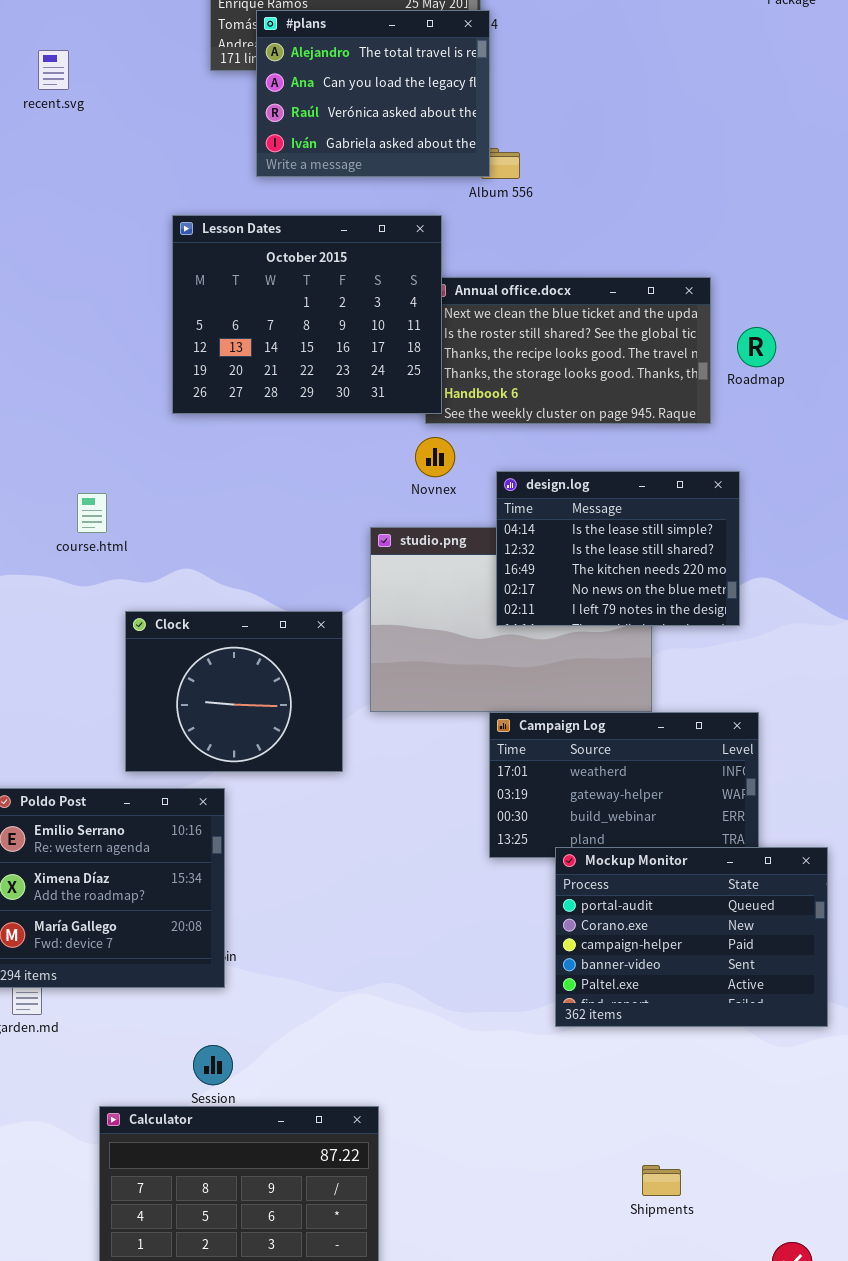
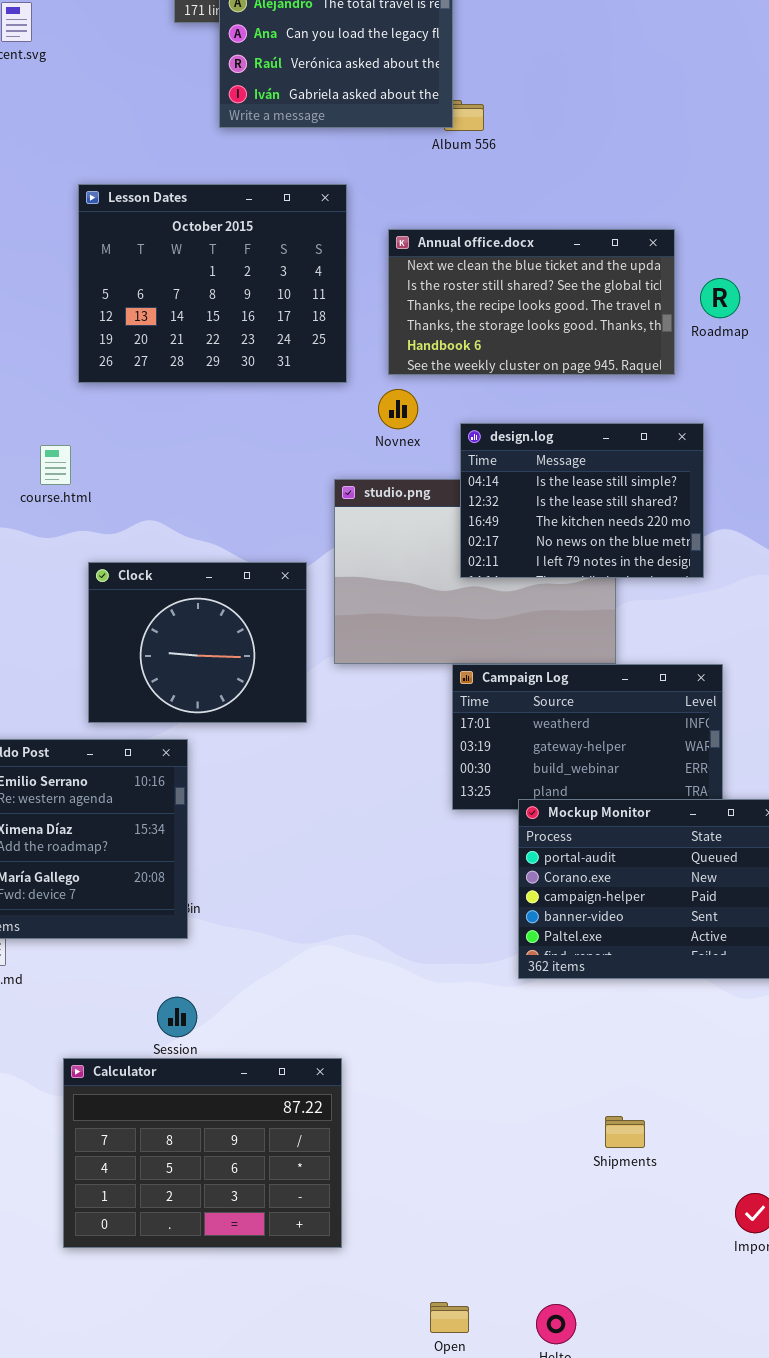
Lesson Dates: [172,215,442,414] -> [78,184,347,383], moved

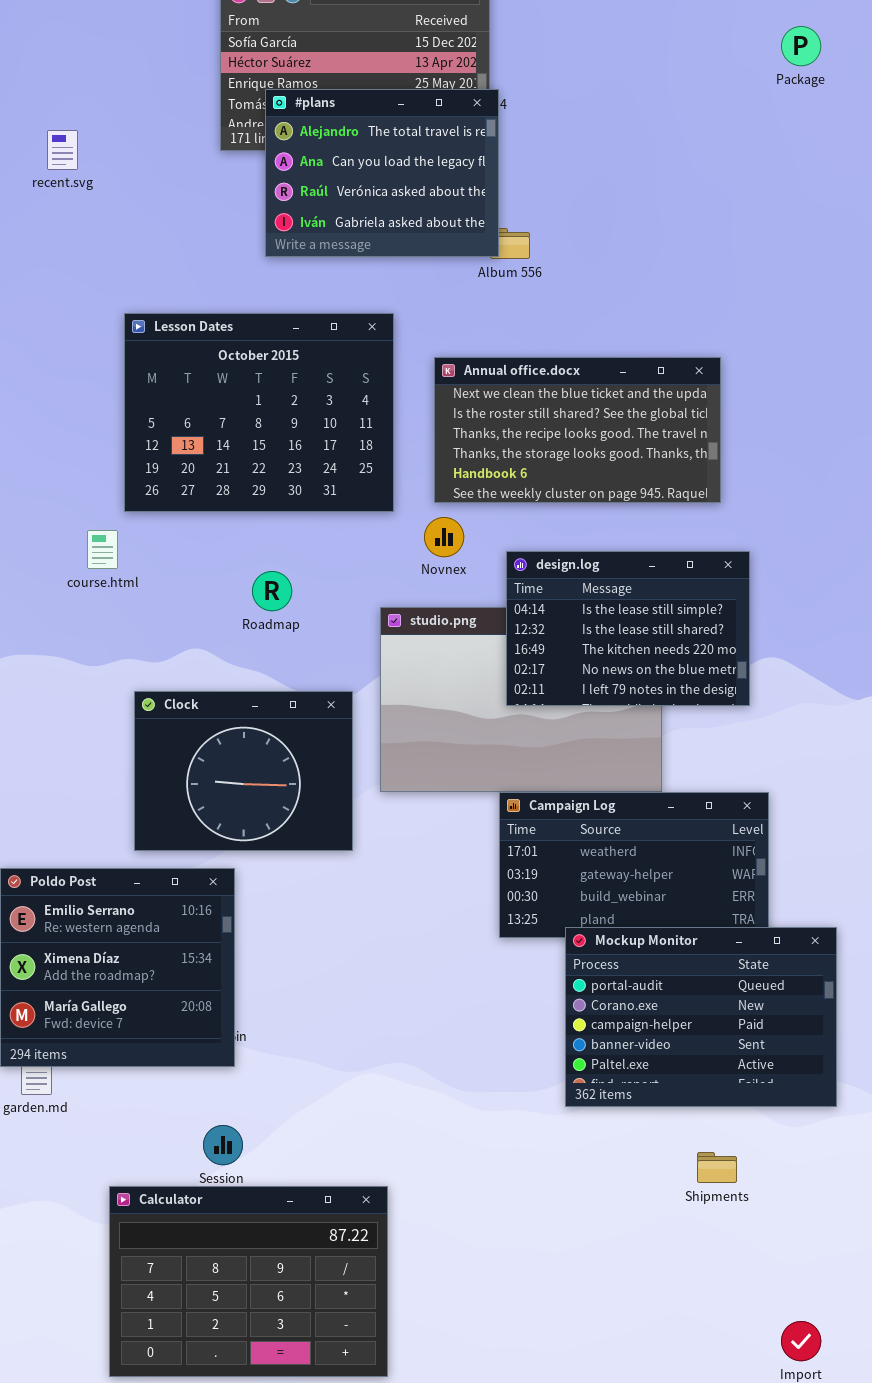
Roadmap: [700,278,740,318] -> [252,571,292,611], moved
course.html: [40,445,71,485] -> [87,530,118,569], moved
Shipments: [605,1116,645,1148] -> [697,1152,737,1183], moved

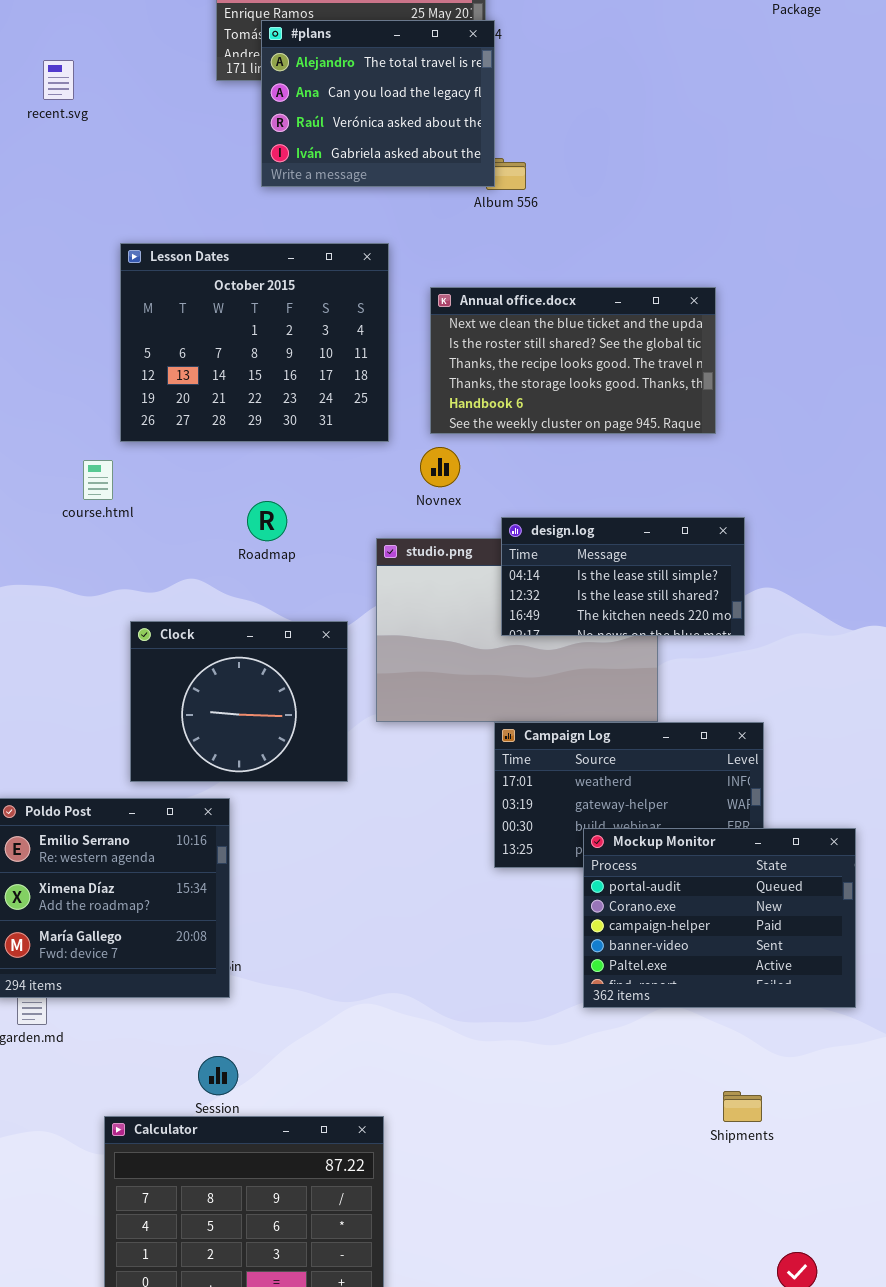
design.log: [506,551,750,706] -> [501,517,745,636], resized
Mockup Monitor: [565,927,837,1107] -> [583,828,856,1008], moved
Shipments: [697,1152,737,1183] -> [723,1091,762,1122], moved

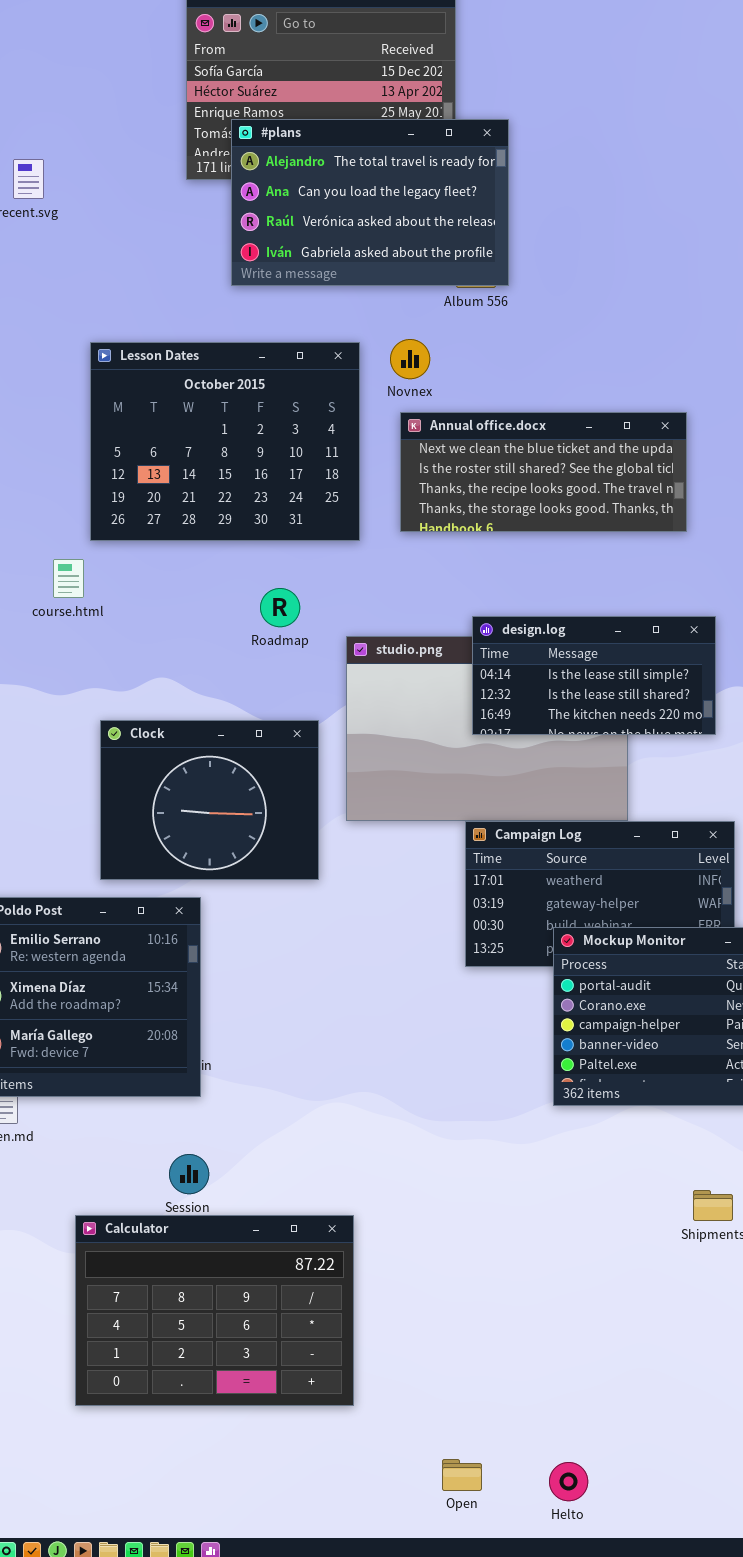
#plans: [261,20,495,187] -> [231,119,509,286], resized
Annual office.docx: [430,287,716,434] -> [400,412,687,532], resized
Novnex: [420,447,460,487] -> [390,339,430,379], moved
Roadmap: [247,501,287,541] -> [260,588,300,627], moved

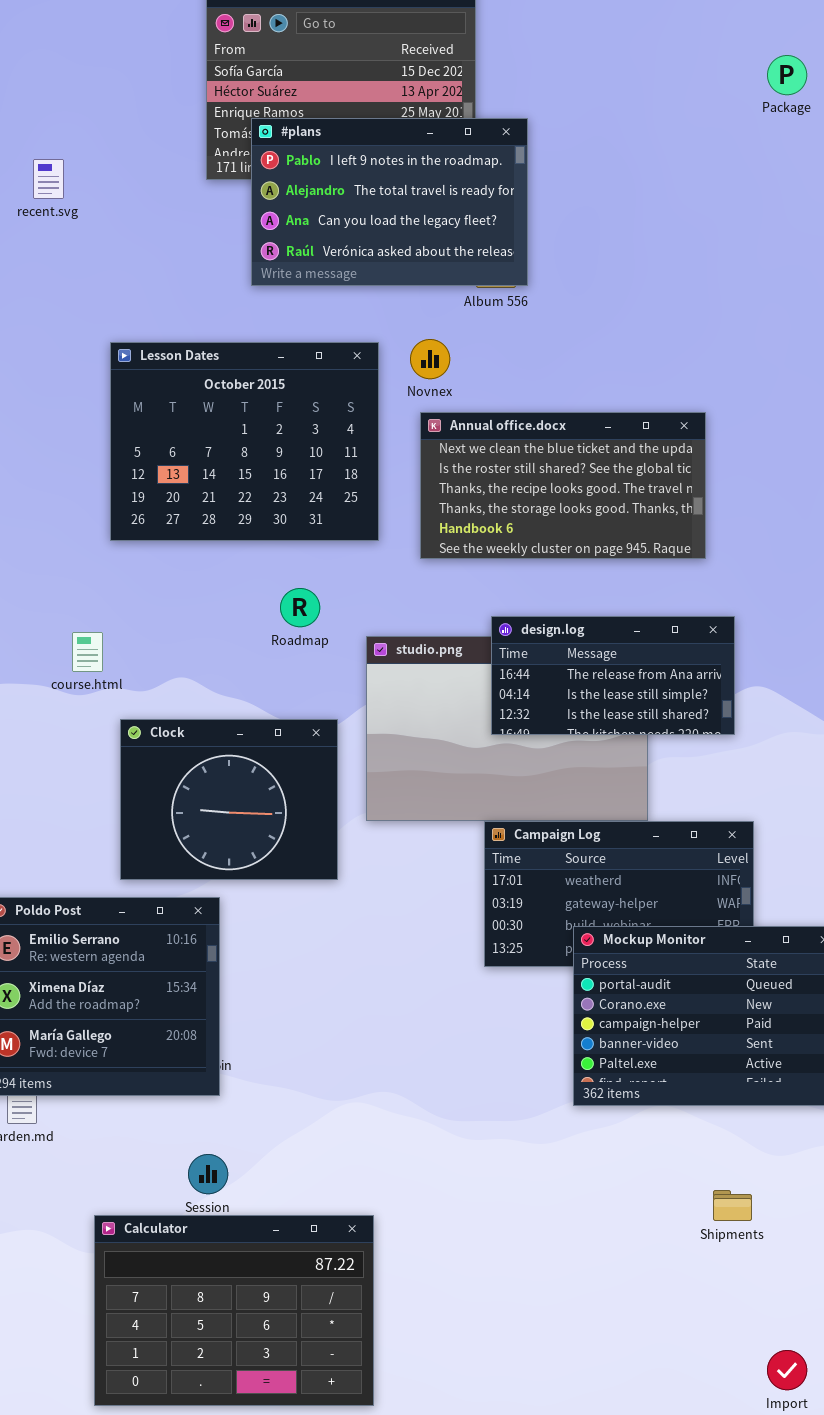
#plans: [231,119,509,286] -> [251,118,528,286], scrolled up 1 row
Annual office.docx: [400,412,687,532] -> [420,412,706,559], resized
course.html: [53,559,84,598] -> [72,632,103,672], moved
design.log: [472,616,716,735] -> [491,616,735,735], scrolled up 1 row

